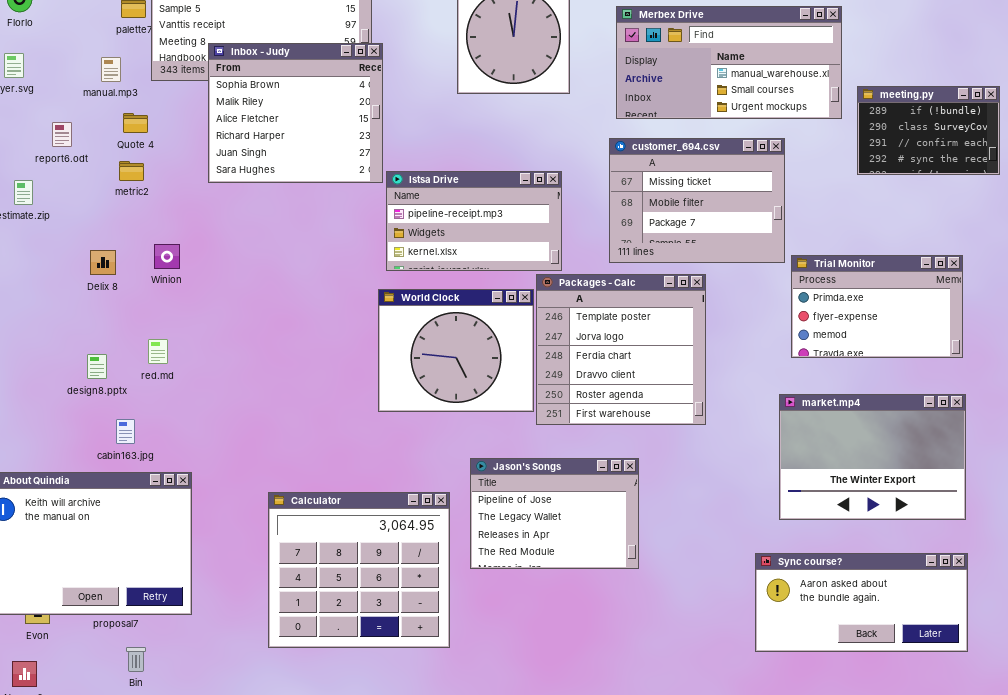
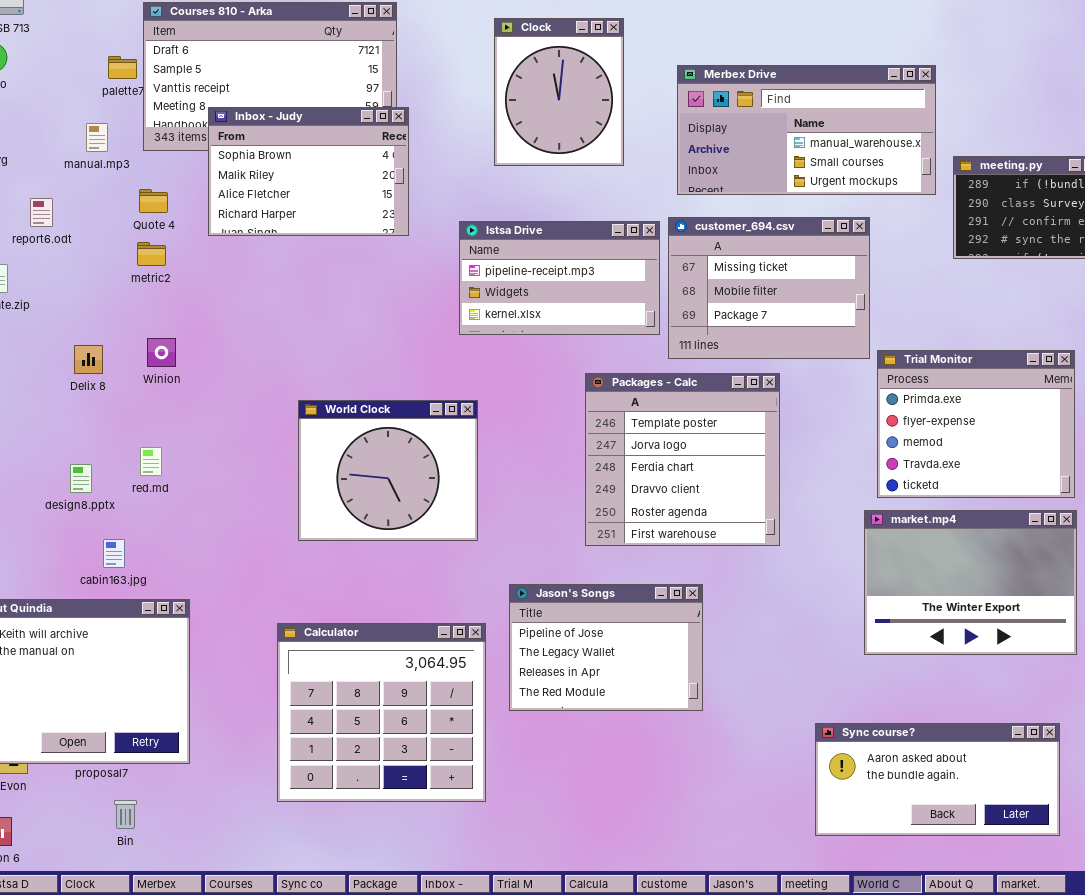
Inbox - Judy: [208,43,383,183] -> [208,107,409,236], resized
Quote 4: [123,113,148,133] -> [139,189,168,213], moved
metric2: [119,161,144,181] -> [137,242,166,266], moved
Istsa Drive: [386,171,562,271] -> [459,221,660,335], moved
Trial Monitor: [791,255,963,358] -> [877,350,1075,498], resized
World Clock: [378,289,534,412] -> [298,400,478,541], moved
Sync course?: [755,553,968,652] -> [815,723,1060,836], moved

